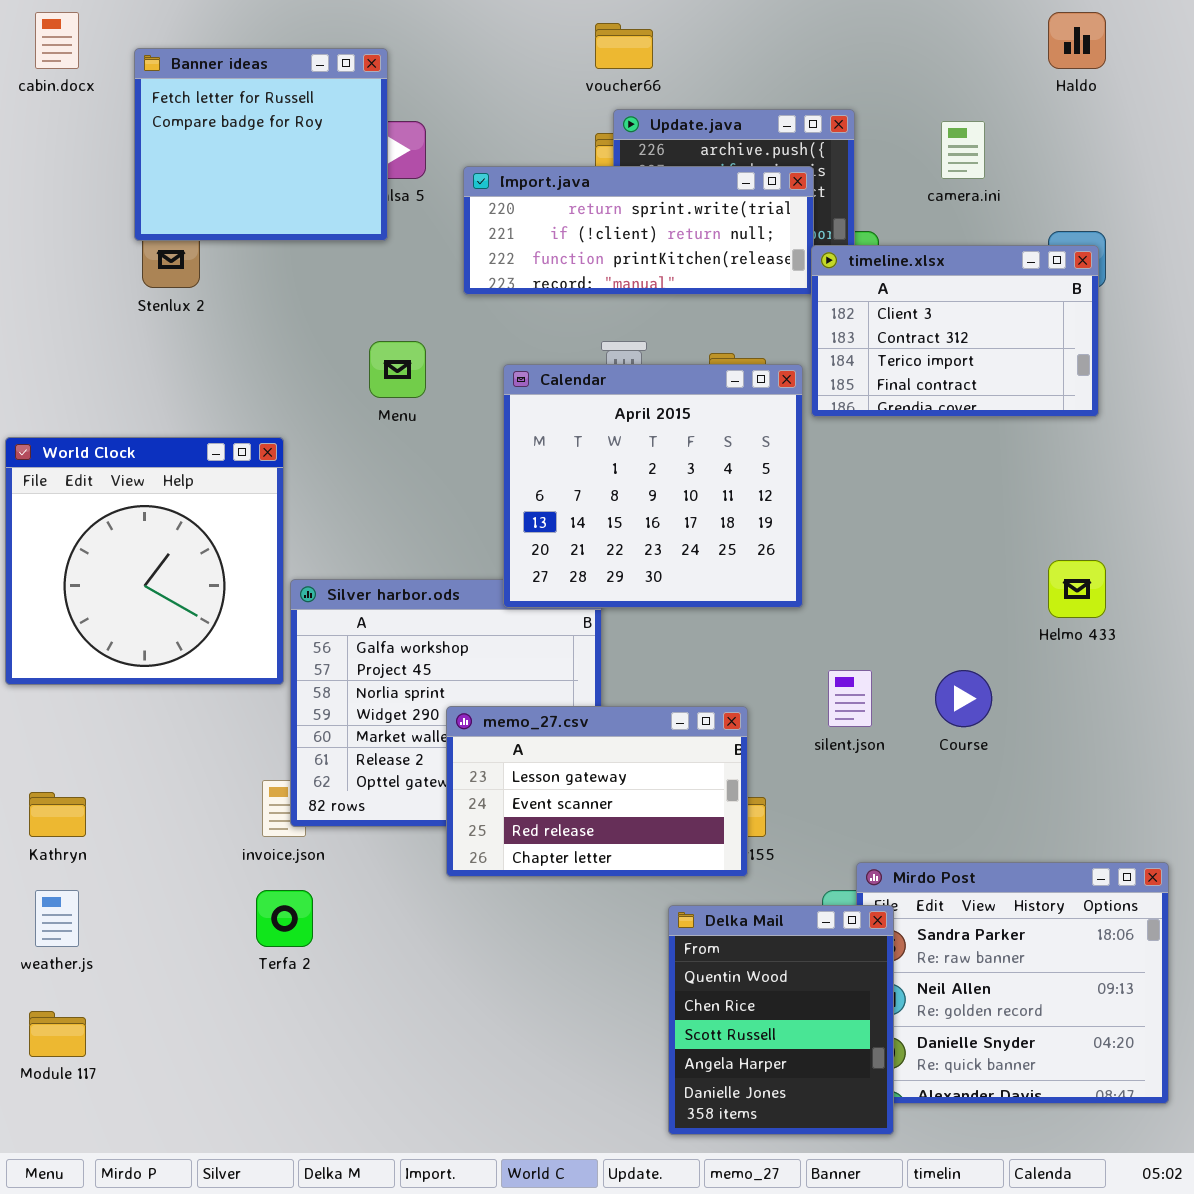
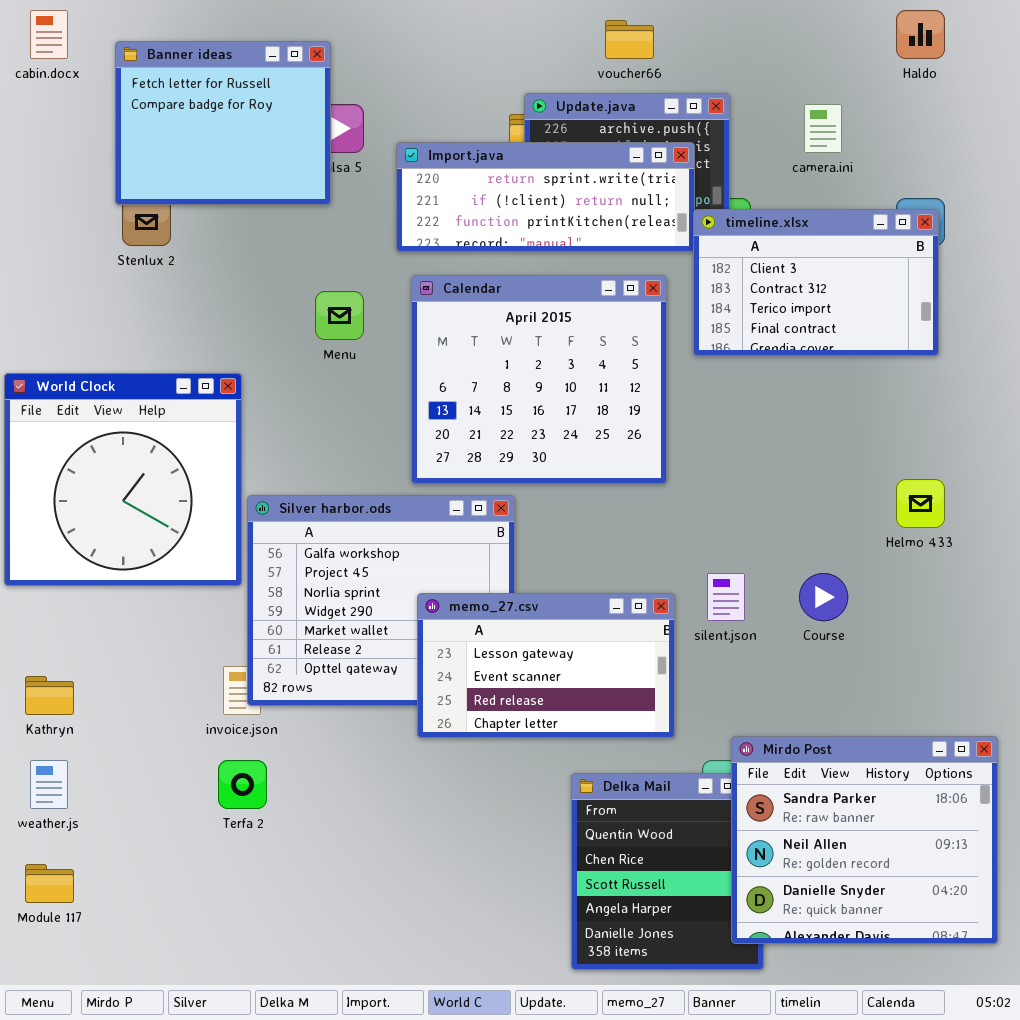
voucher66: [595,23,653,69] -> [605,20,654,59], moved
Calendar: [503,364,803,608] -> [411,275,667,484], moved
memo_27.csv: [446,706,748,877] -> [417,593,675,738], moved
Mirdo Post: [856,862,1169,1104] -> [731,736,998,944], raised

